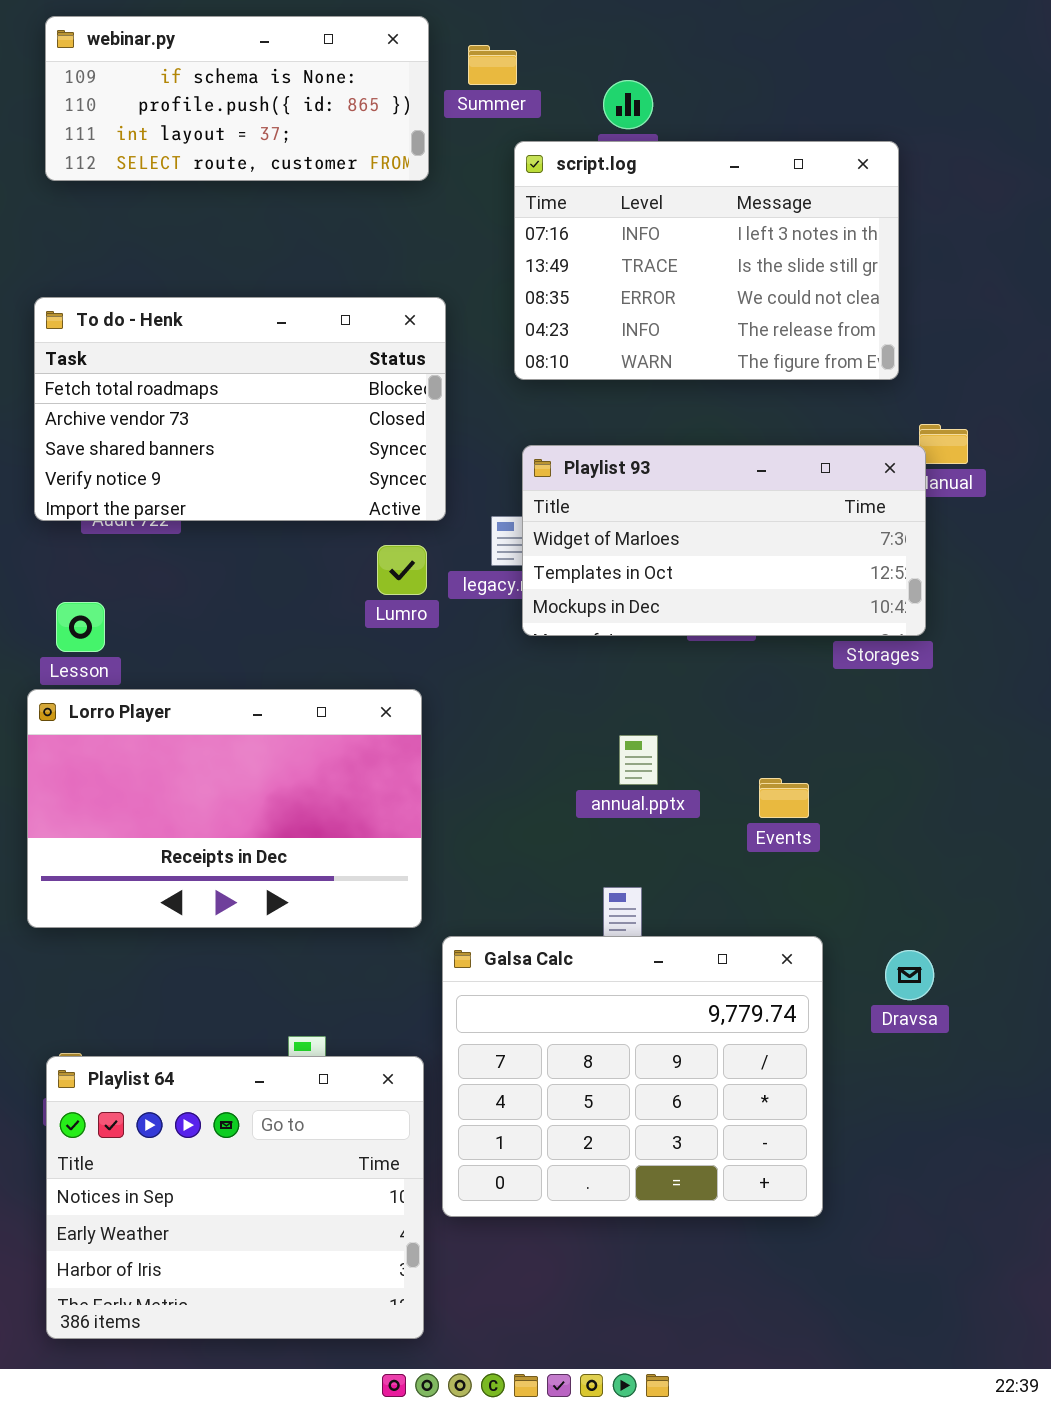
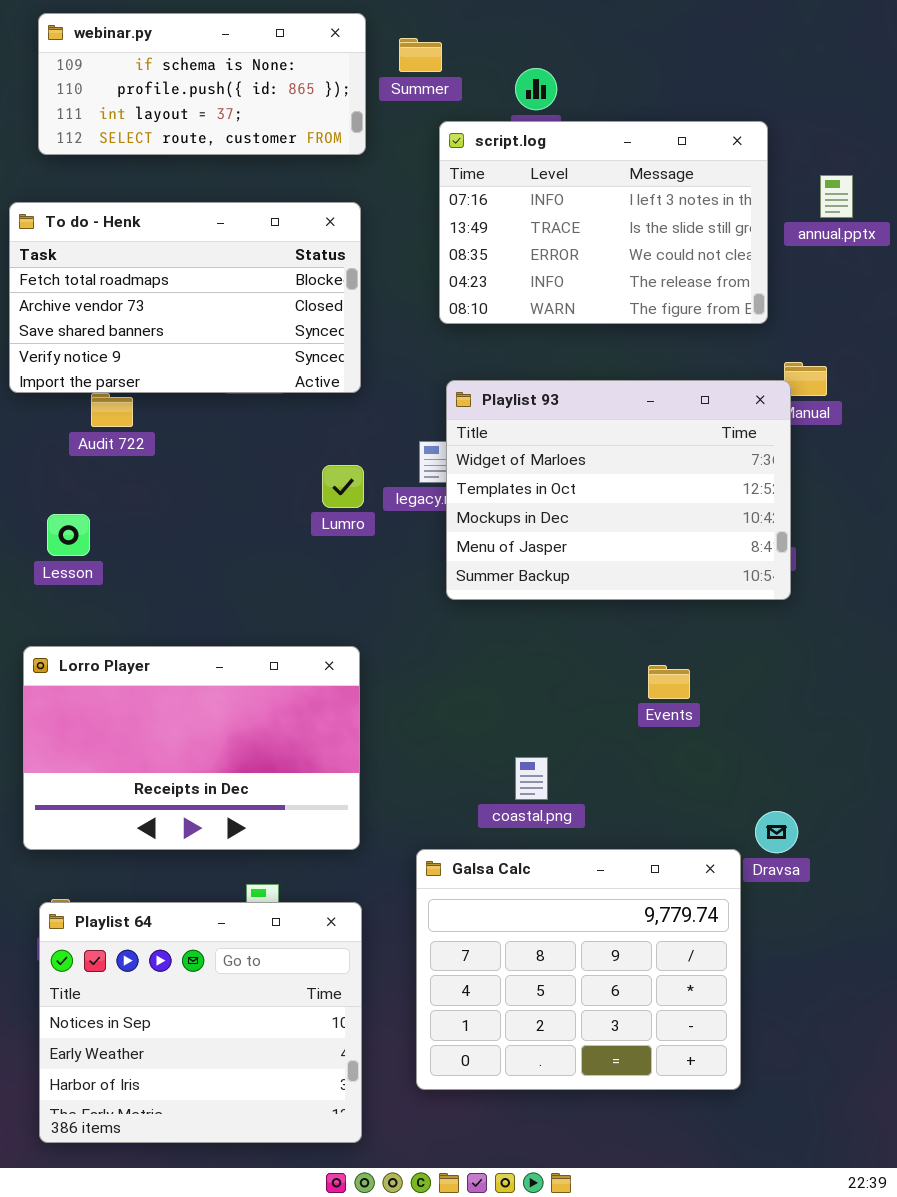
To do - Henk: [34,297,446,521] -> [9,202,361,393], moved
Playlist 93: [522,445,926,636] -> [446,380,791,600], resized
Lorro Player: [27,689,422,928] -> [23,646,360,850], moved
annual.pptx: [619,735,658,785] -> [820,175,853,218], moved
Galsa Calc: [442,936,823,1217] -> [416,849,741,1090], moved

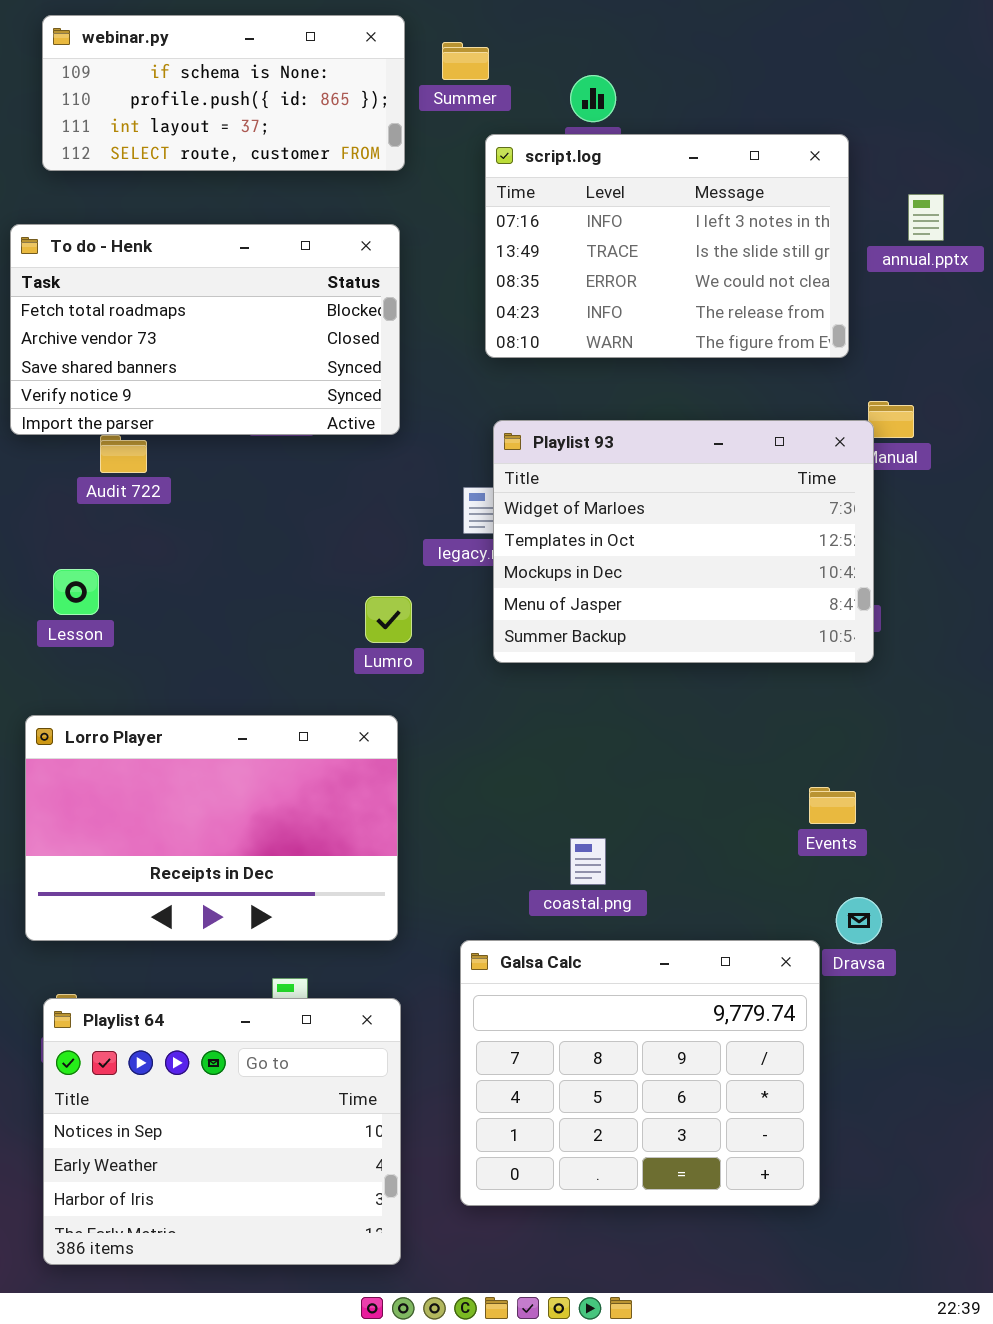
Lumro: [322,465,364,508] -> [365,596,412,643], moved
Events: [648,665,690,699] -> [809,787,856,824], moved

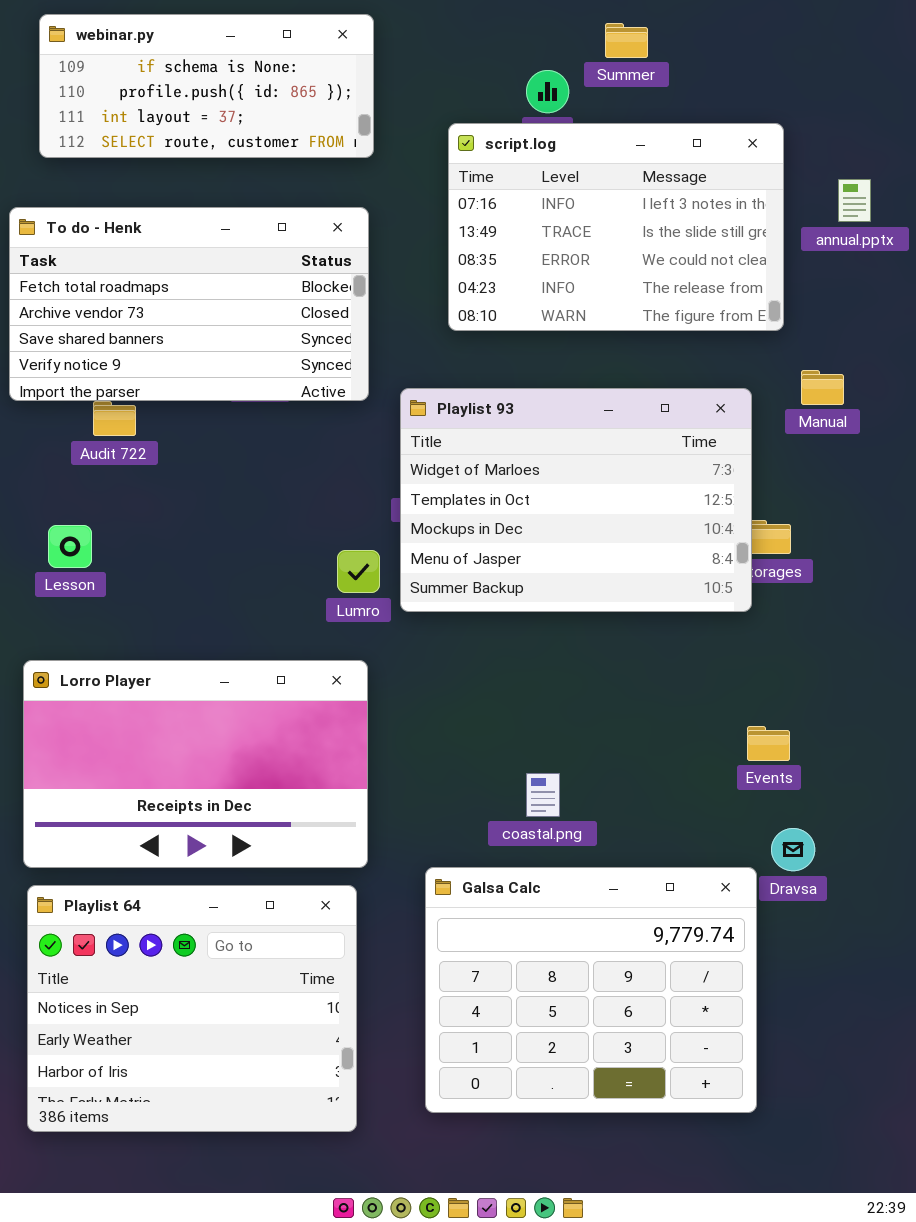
Summer: [442,42,489,80] -> [605,23,648,58], moved
Playlist 93: [493,420,874,663] -> [400,388,752,612], moved
Playlist 64: [43,998,401,1265] -> [27,885,357,1132], moved

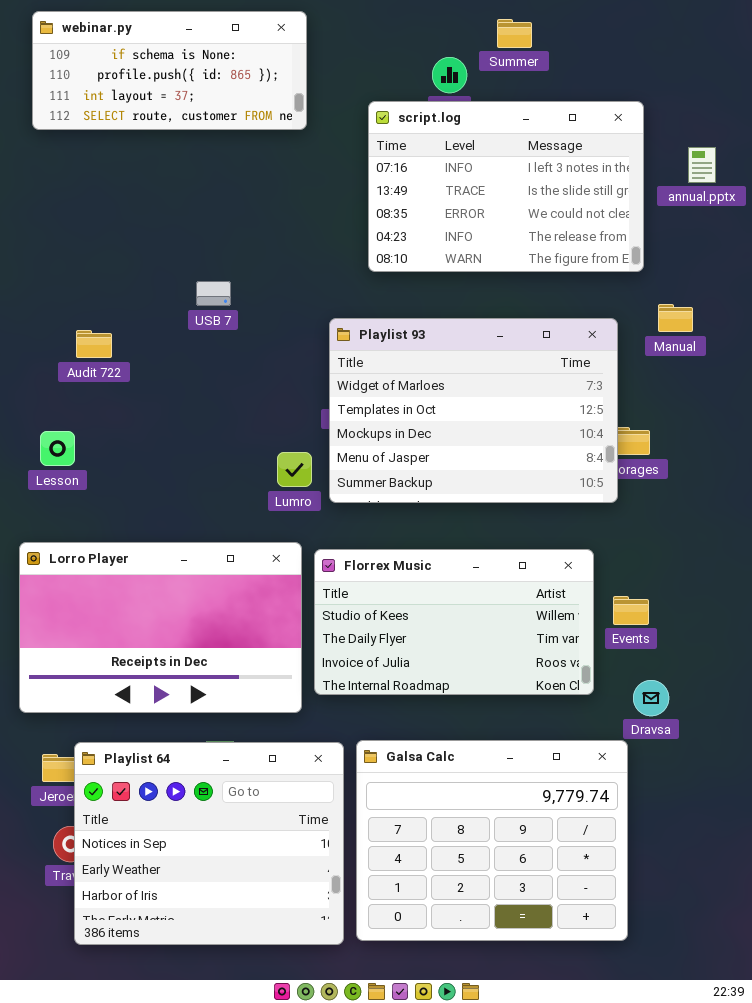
To do - Henk: [9,207,369,401] -> none, closed
Florrex Music: none -> [314,549,594,695], opened
Galsa Calc: [425,867,757,1113] -> [356,740,628,941], moved
Playlist 64: [27,885,357,1132] -> [74,742,344,945], moved

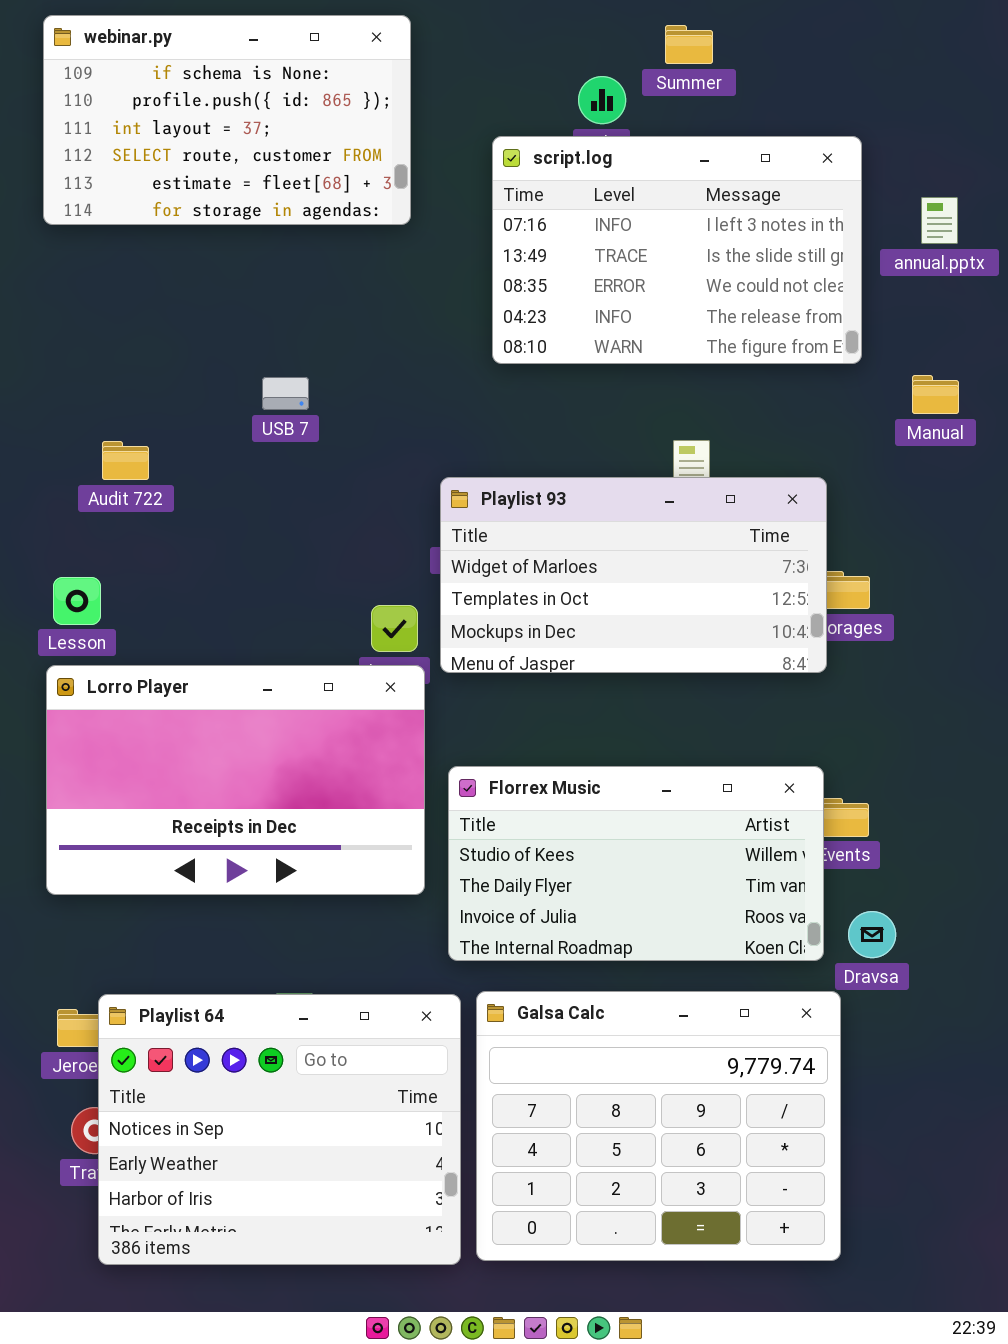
webinar.py: [32,11,307,130] -> [43,15,411,225], resized
Manual: [658,304,693,332] -> [912,375,959,414], moved
Playlist 93: [329,318,618,503] -> [440,477,827,673], resized
Lorro Player: [19,542,302,713] -> [46,665,425,895], moved
Florrex Music: [314,549,594,695] -> [448,766,824,961], moved

